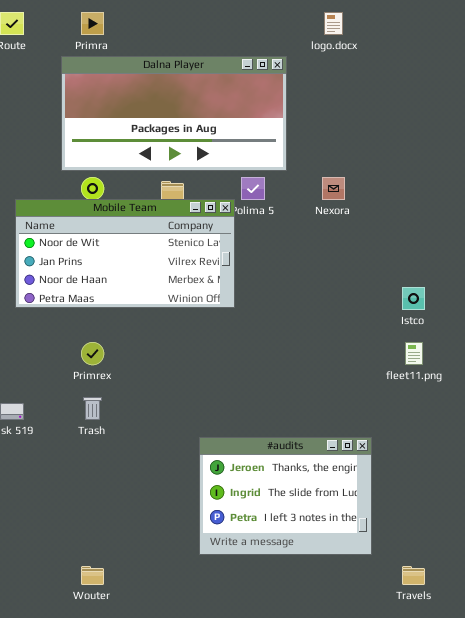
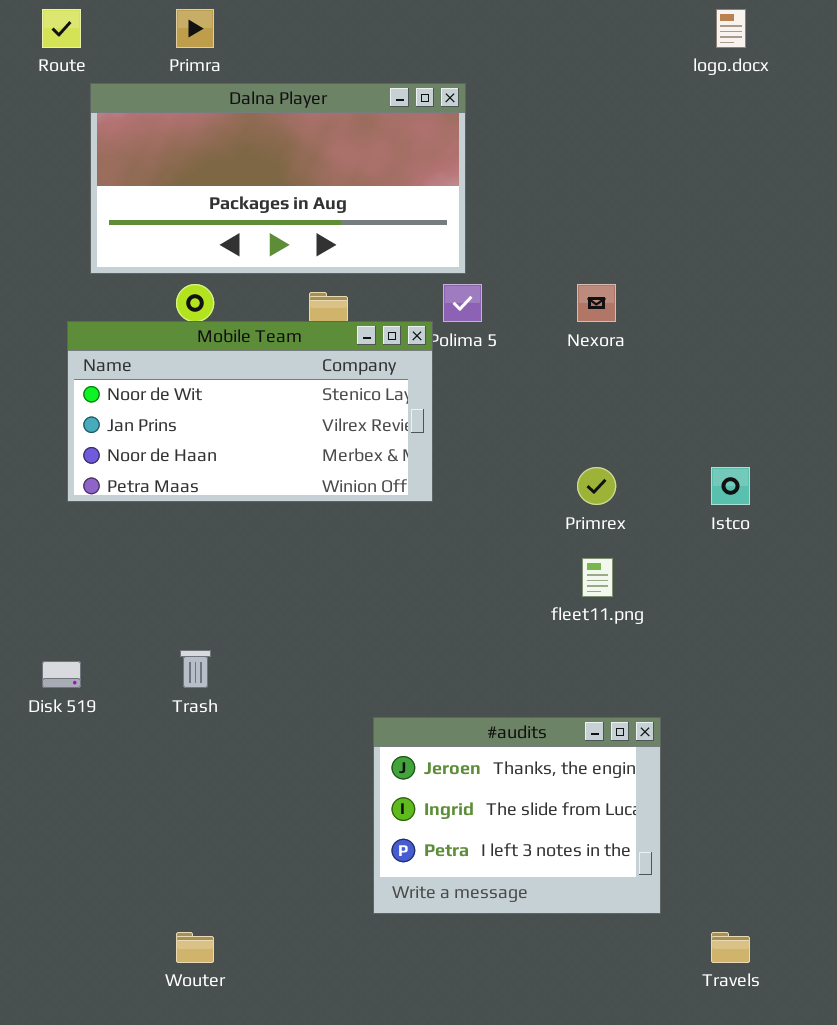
logo.docx: [324,12,343,35] -> [716,9,746,48], moved
Dalna Player: [61,56,287,171] -> [90,83,466,274], moved
Primrex: [81,342,104,365] -> [577,467,616,505], moved
fleet11.png: [405,342,423,365] -> [582,558,613,597], moved

